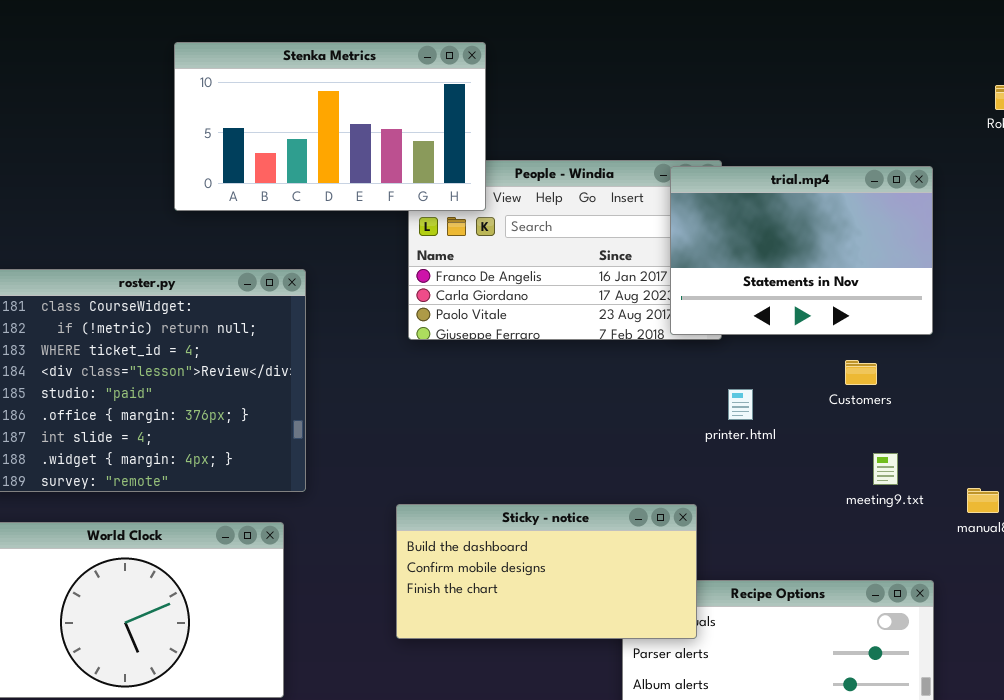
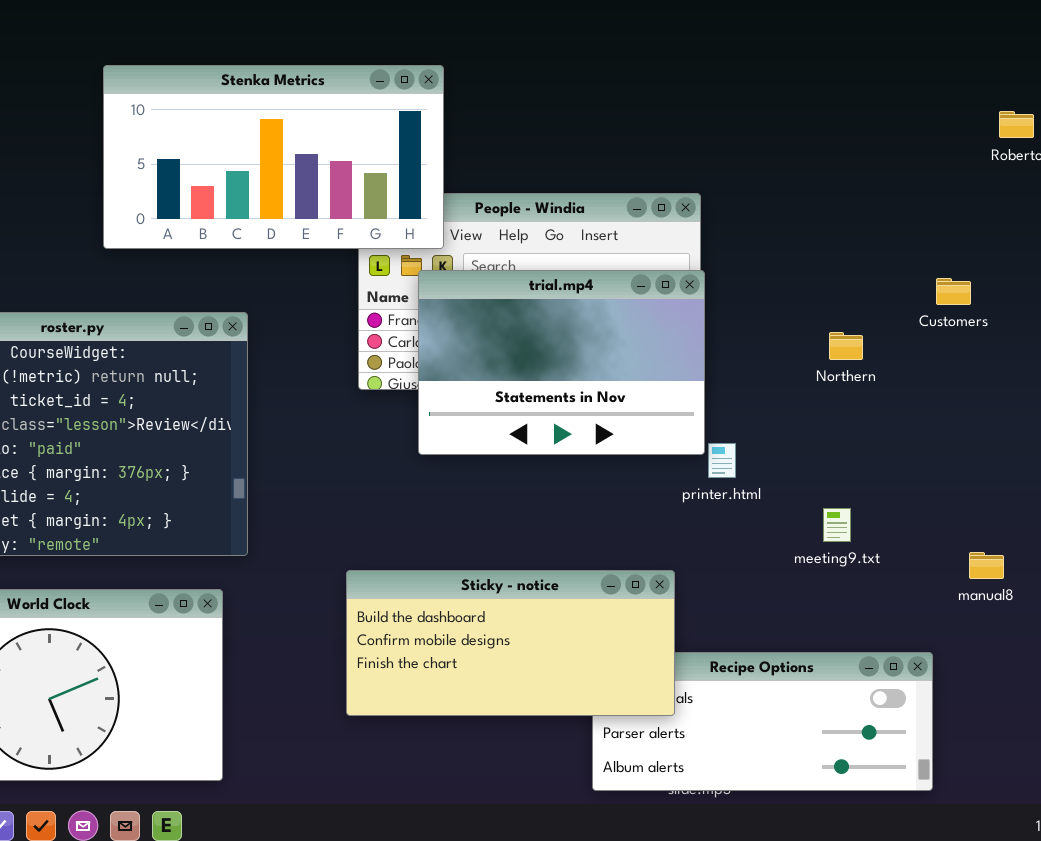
trial.mp4: [670,166,933,335] -> [418,270,705,455], moved
Customers: [845,360,877,385] -> [936,278,971,305], moved
meeting9.txt: [873,453,898,485] -> [823,508,851,542], moved

